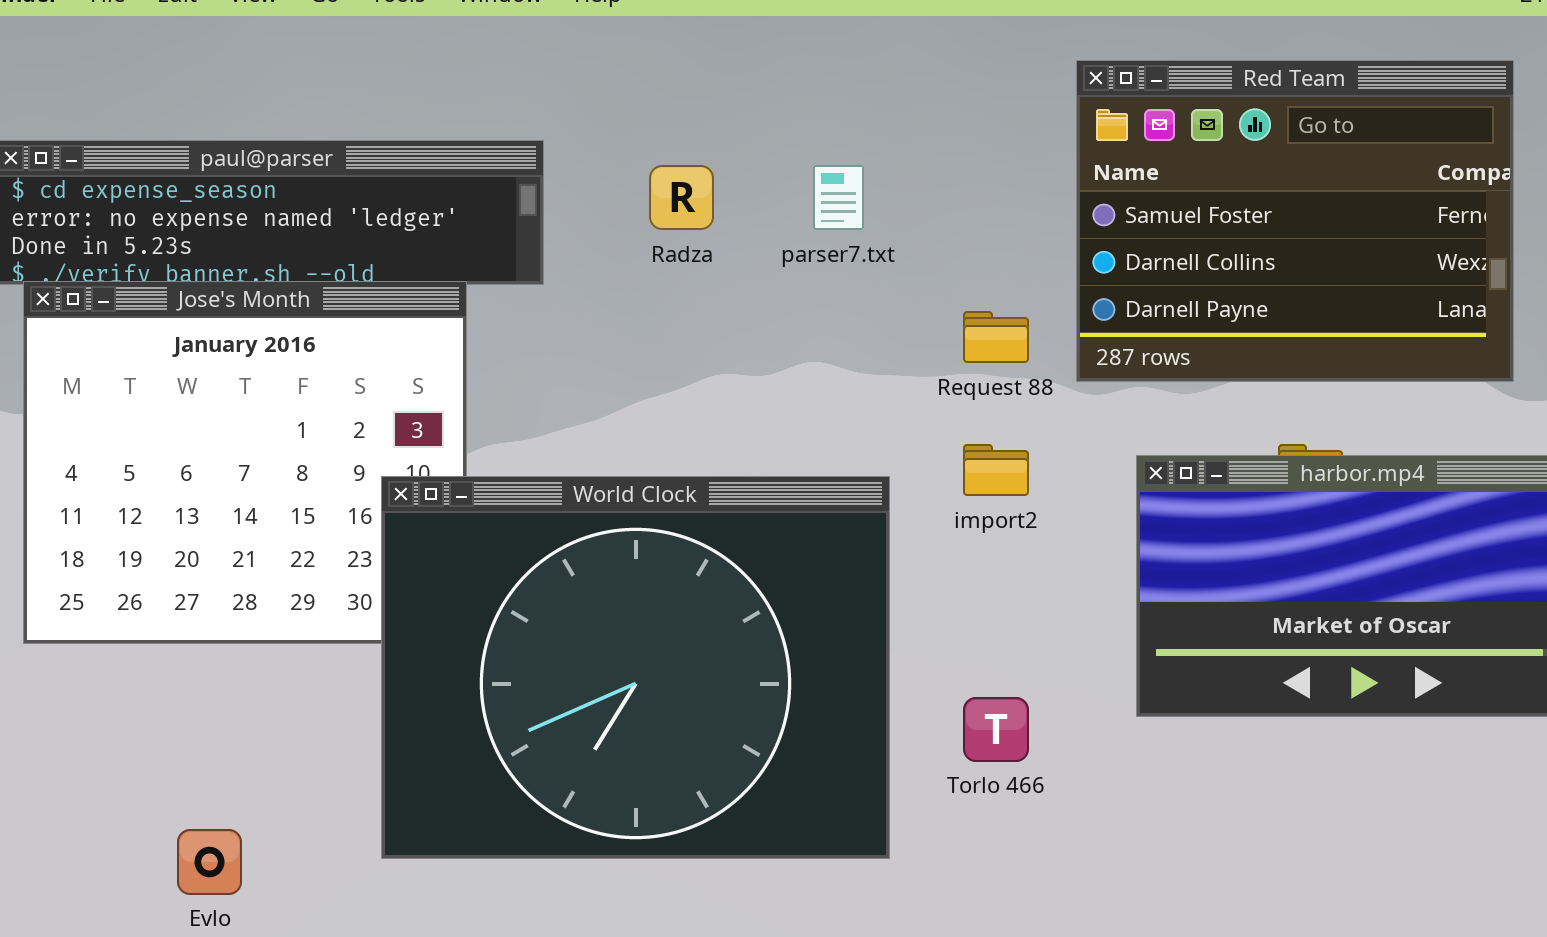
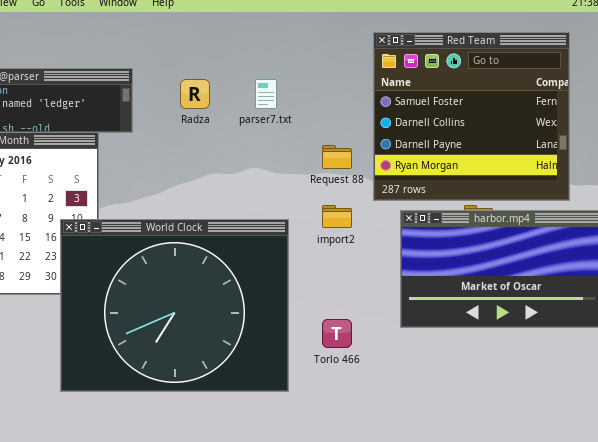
Red Team: [1076,60,1514,382] -> [373,32,570,201], resized

